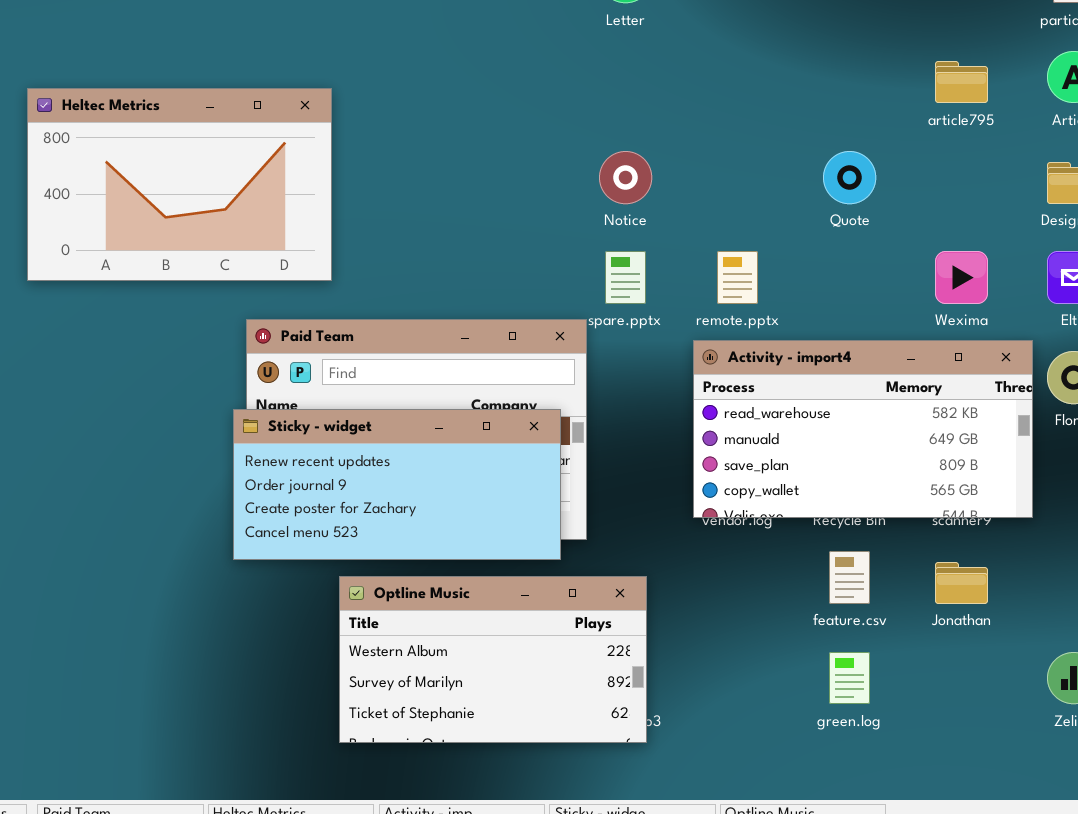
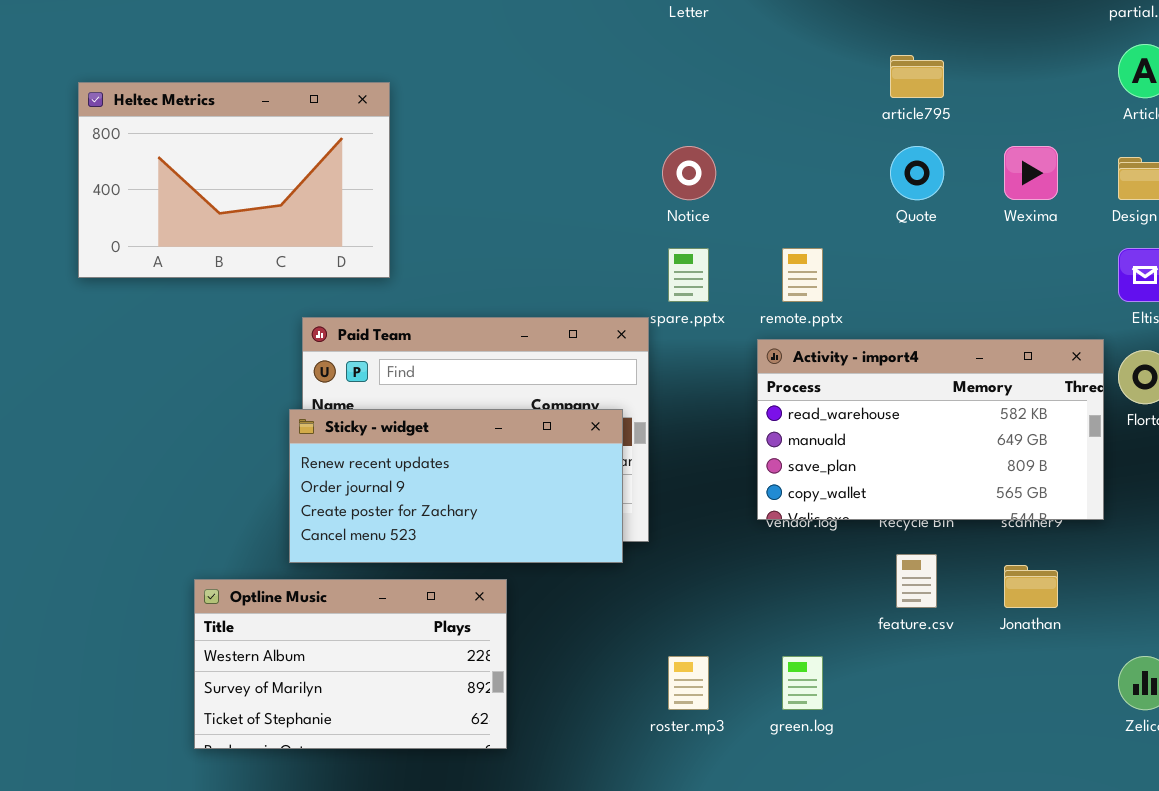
article795: [935,61,988,103] -> [890,55,944,98], moved
Wexima: [935,251,988,304] -> [1004,146,1058,200], moved
Optline Music: [339,576,647,743] -> [194,579,507,749], moved
green.log: [829,652,870,704] -> [782,656,823,710], moved

